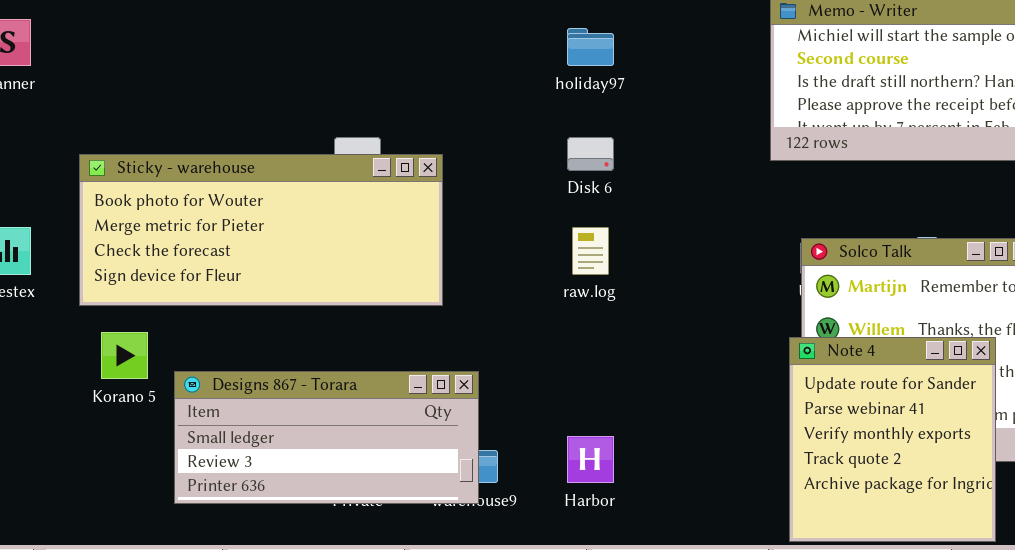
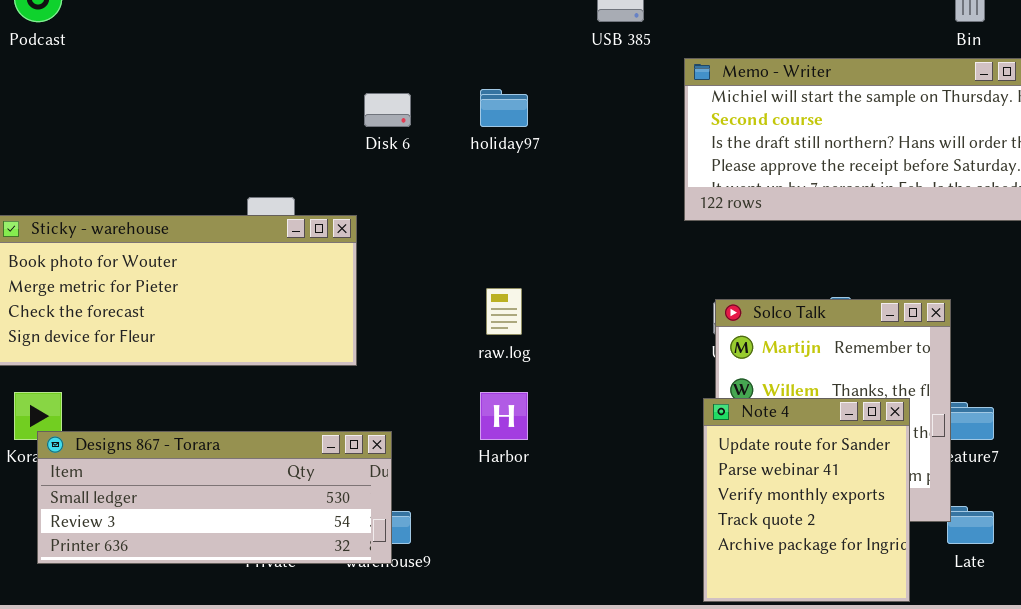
Disk 6: [567,137,614,171] -> [364,93,411,127], moved
Designs 867 - Torara: [174,371,479,504] -> [37,431,392,564], resized
Harbor: [567,436,614,483] -> [480,392,528,440], moved

